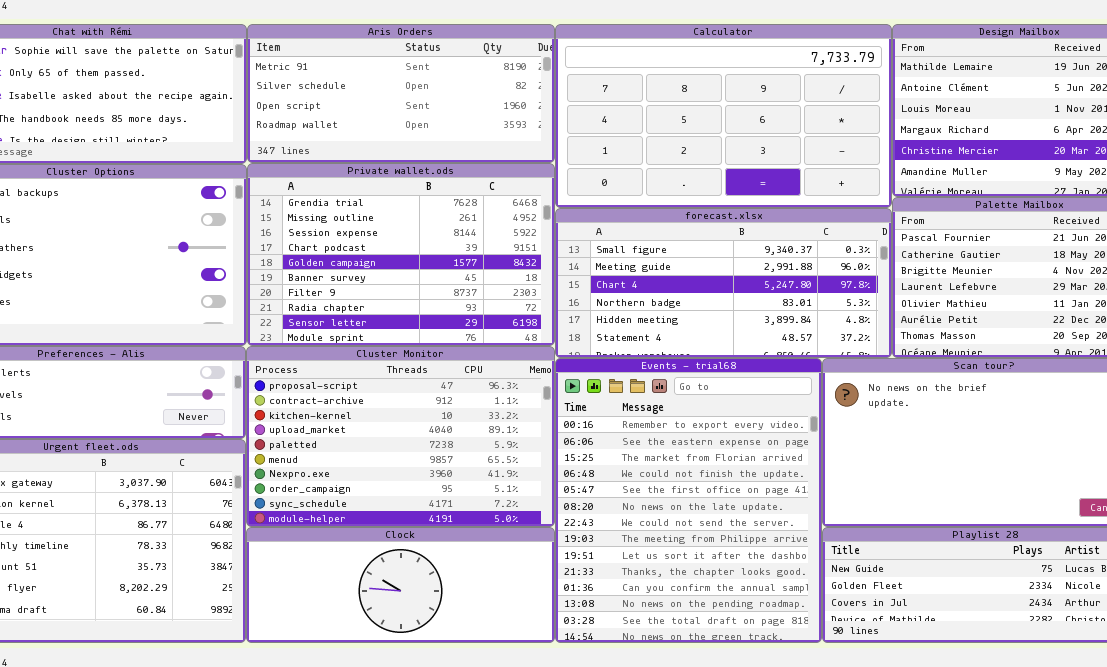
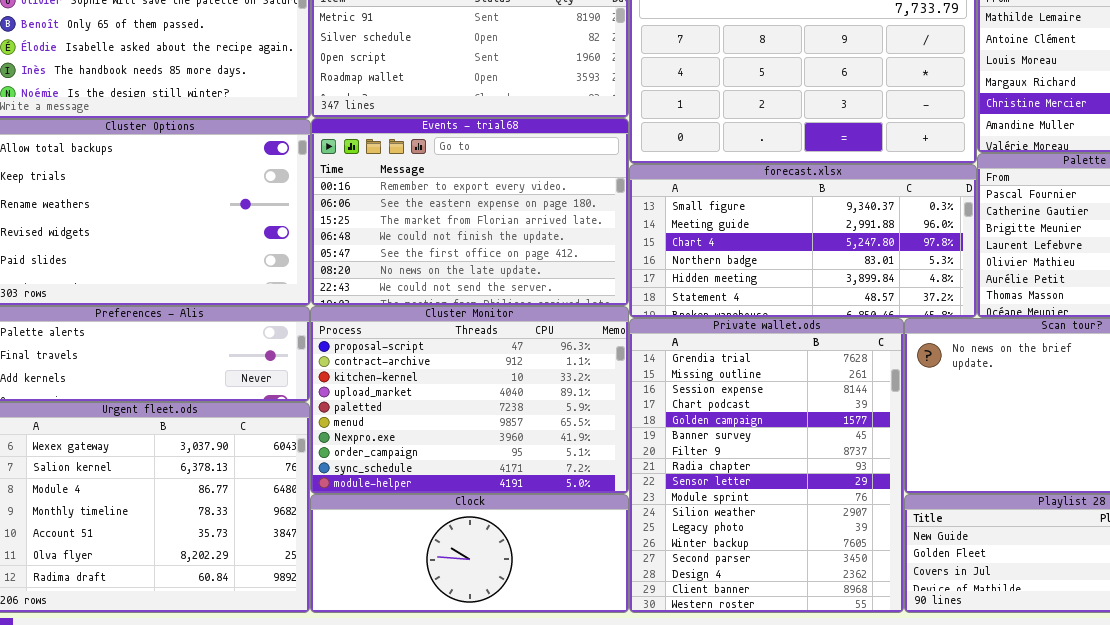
Private wallet.ods: [247,163,555,346] -> [629,318,904,613], moved, resized
Events - trial68: [555,358,822,643] -> [311,118,629,306], moved, resized

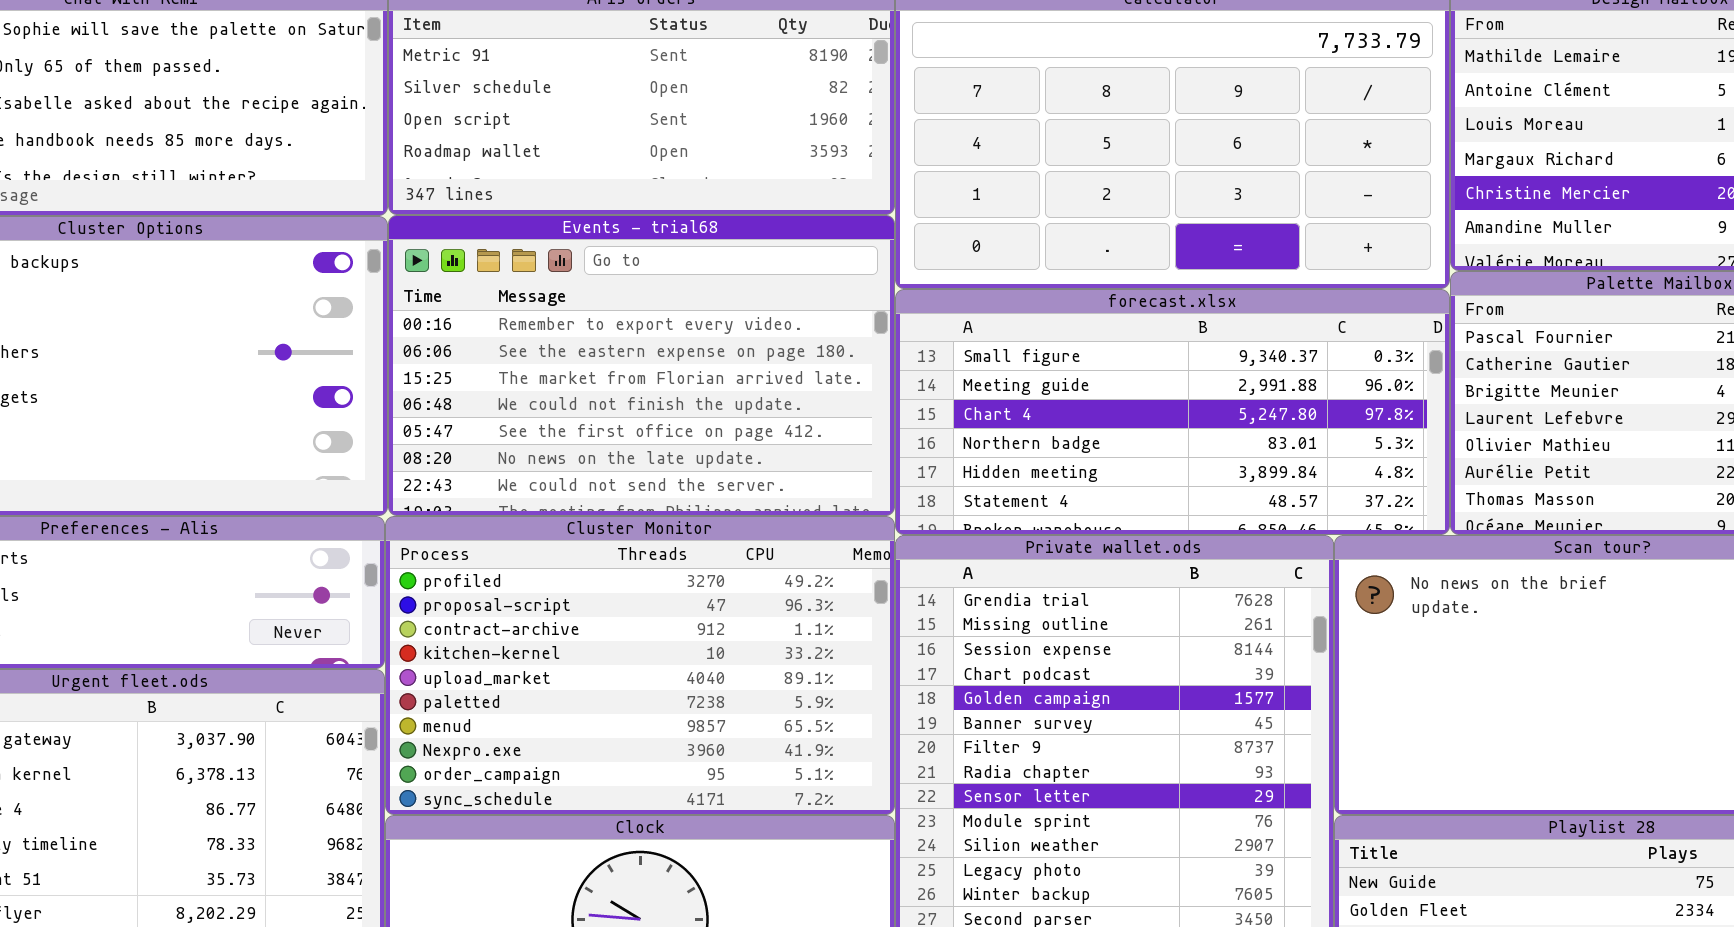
Cluster Monitor: [310,306,629,494] -> [385,516,895,815], scrolled up 1 row

